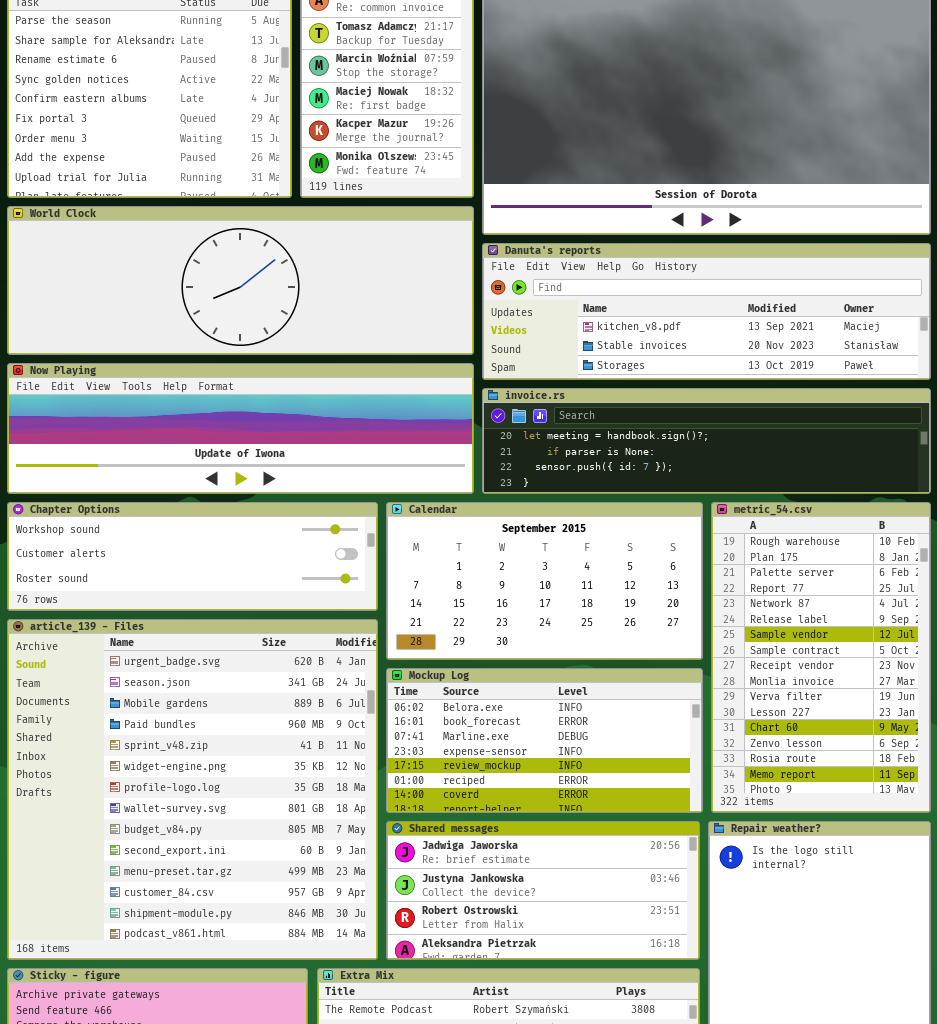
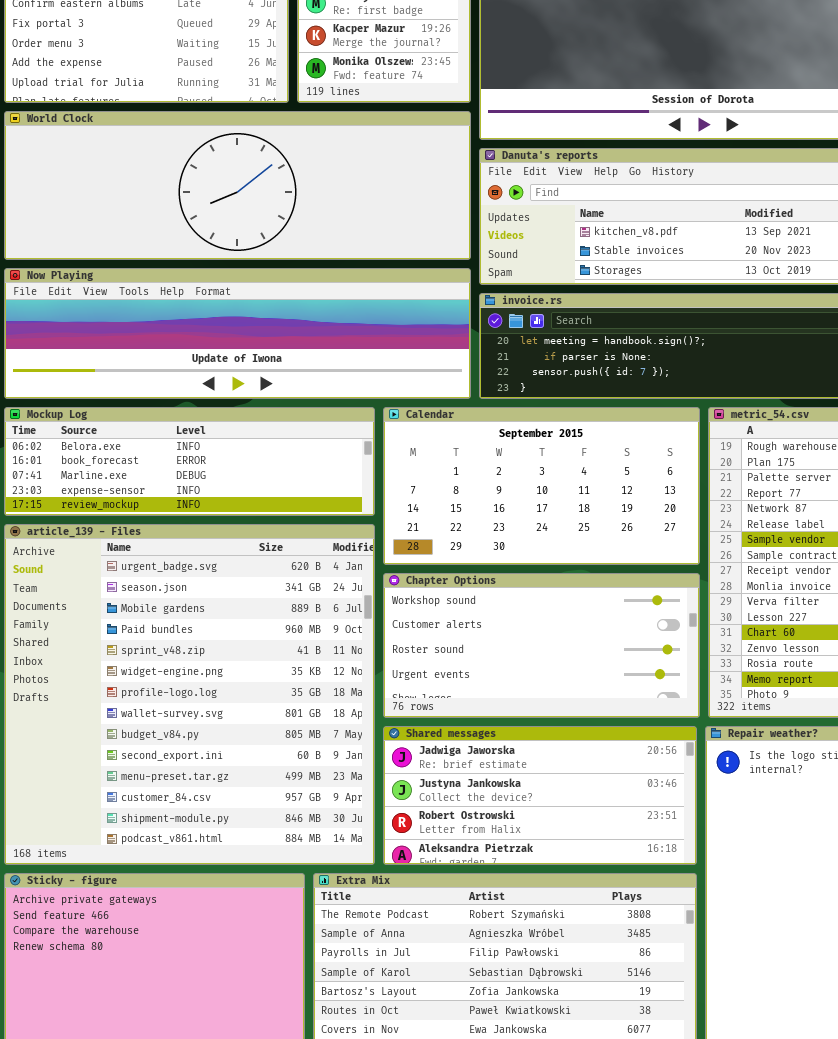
Chapter Options: [7,502,378,611] -> [383,573,700,718], moved, resized
Mockup Log: [386,668,703,813] -> [4,407,375,516], moved, resized

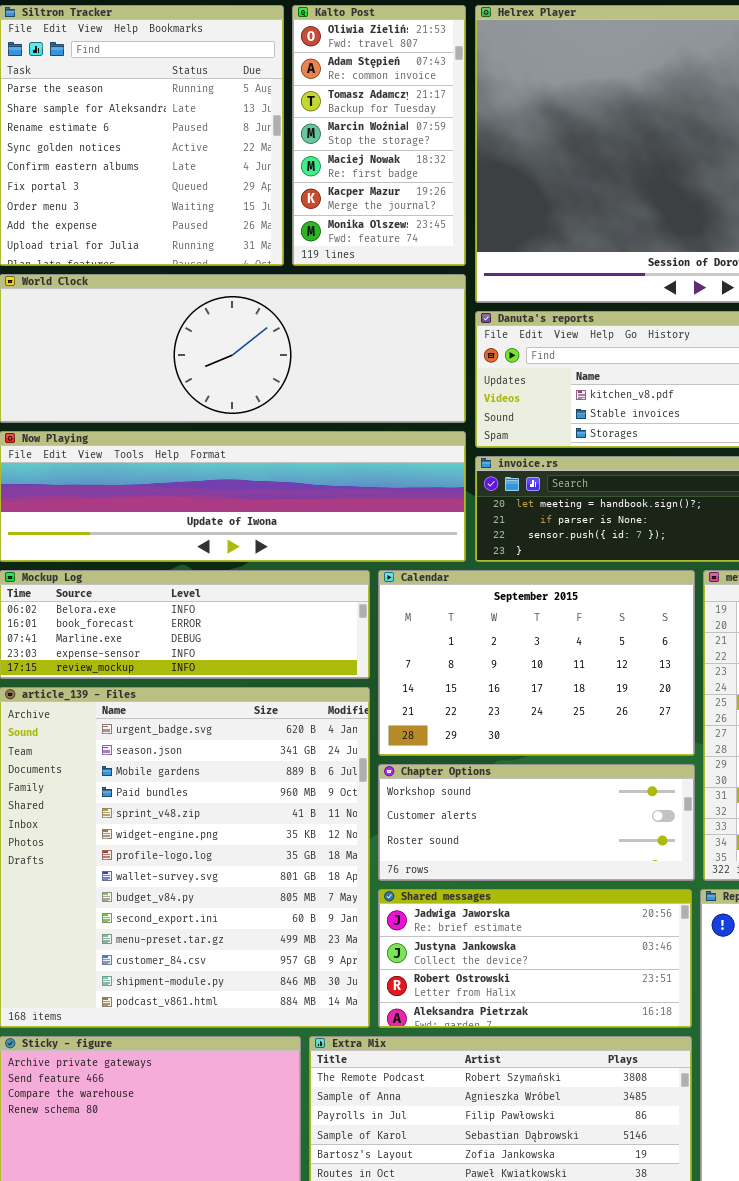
Calendar: [383,407,700,565] -> [378,570,695,756], resized
Chapter Options: [383,573,700,718] -> [378,764,695,881], resized

